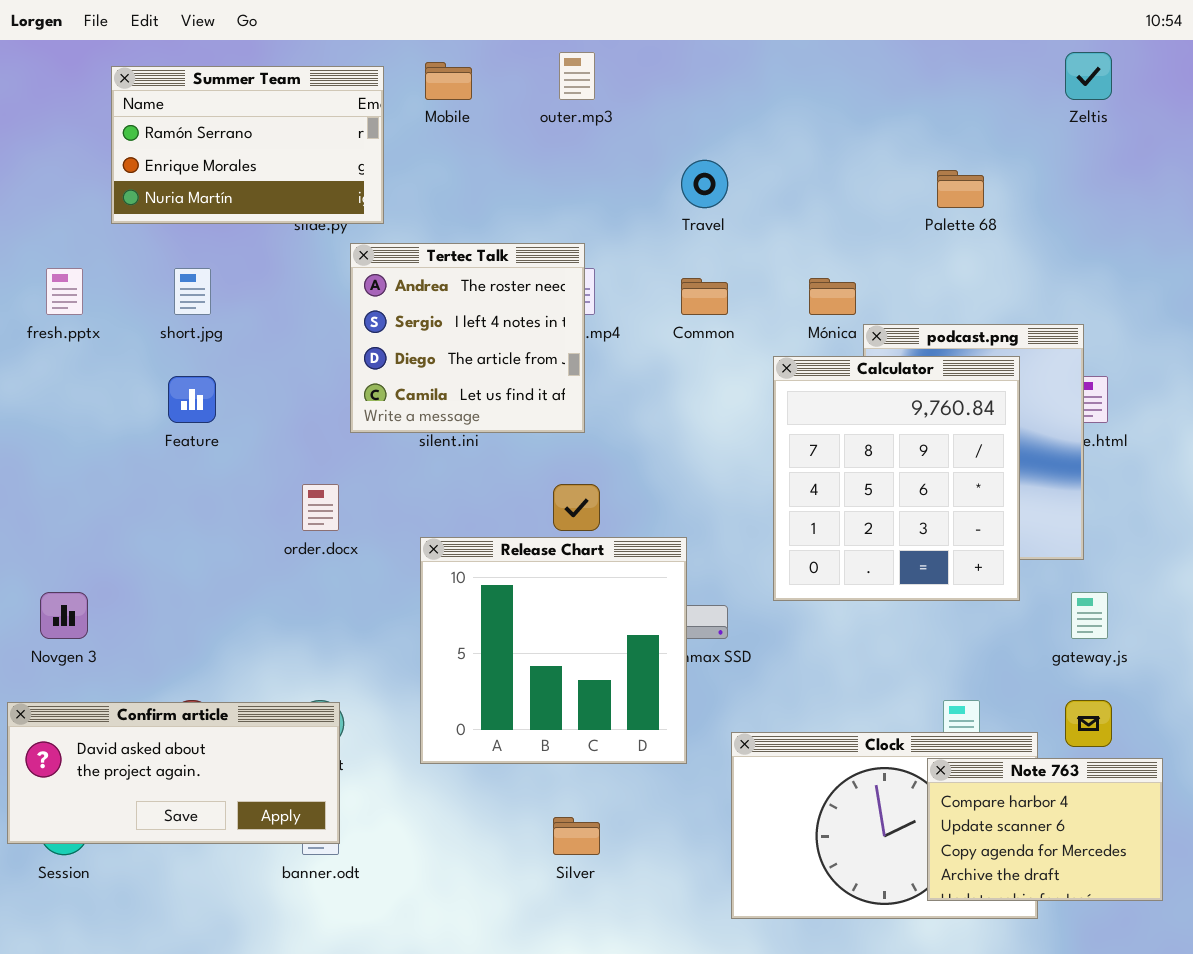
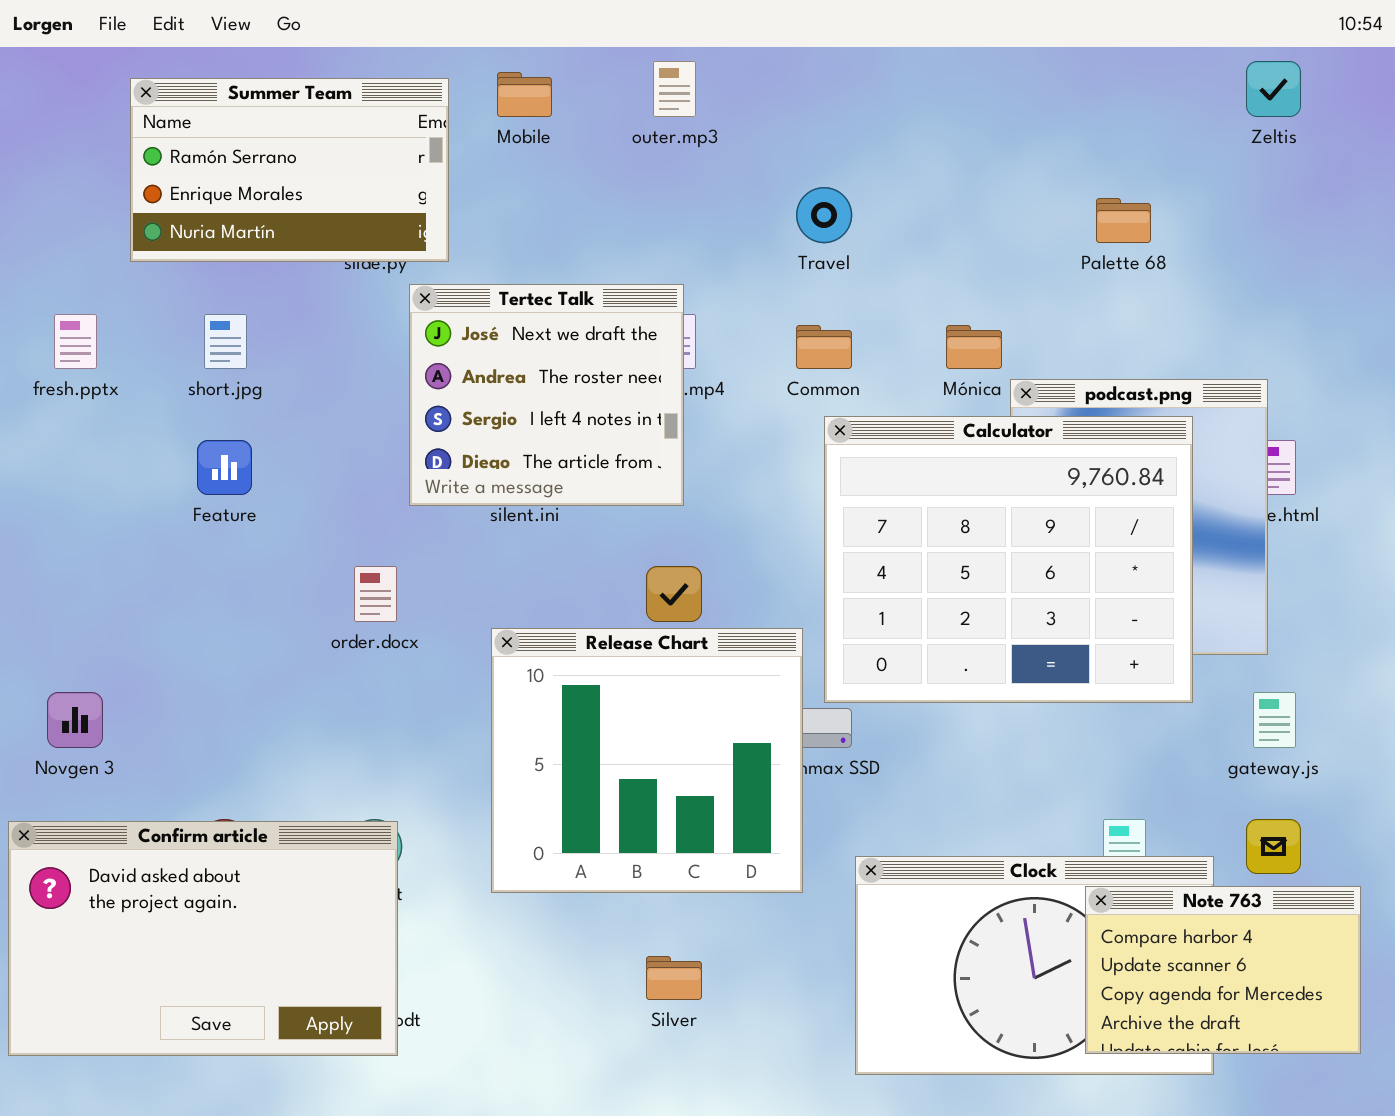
Tertec Talk: [350,243,585,433] -> [409,284,684,506], scrolled up 1 row
Calculator: [773,356,1020,601] -> [824,416,1193,703], resized
Confirm article: [7,702,340,844] -> [8,821,398,1056], resized

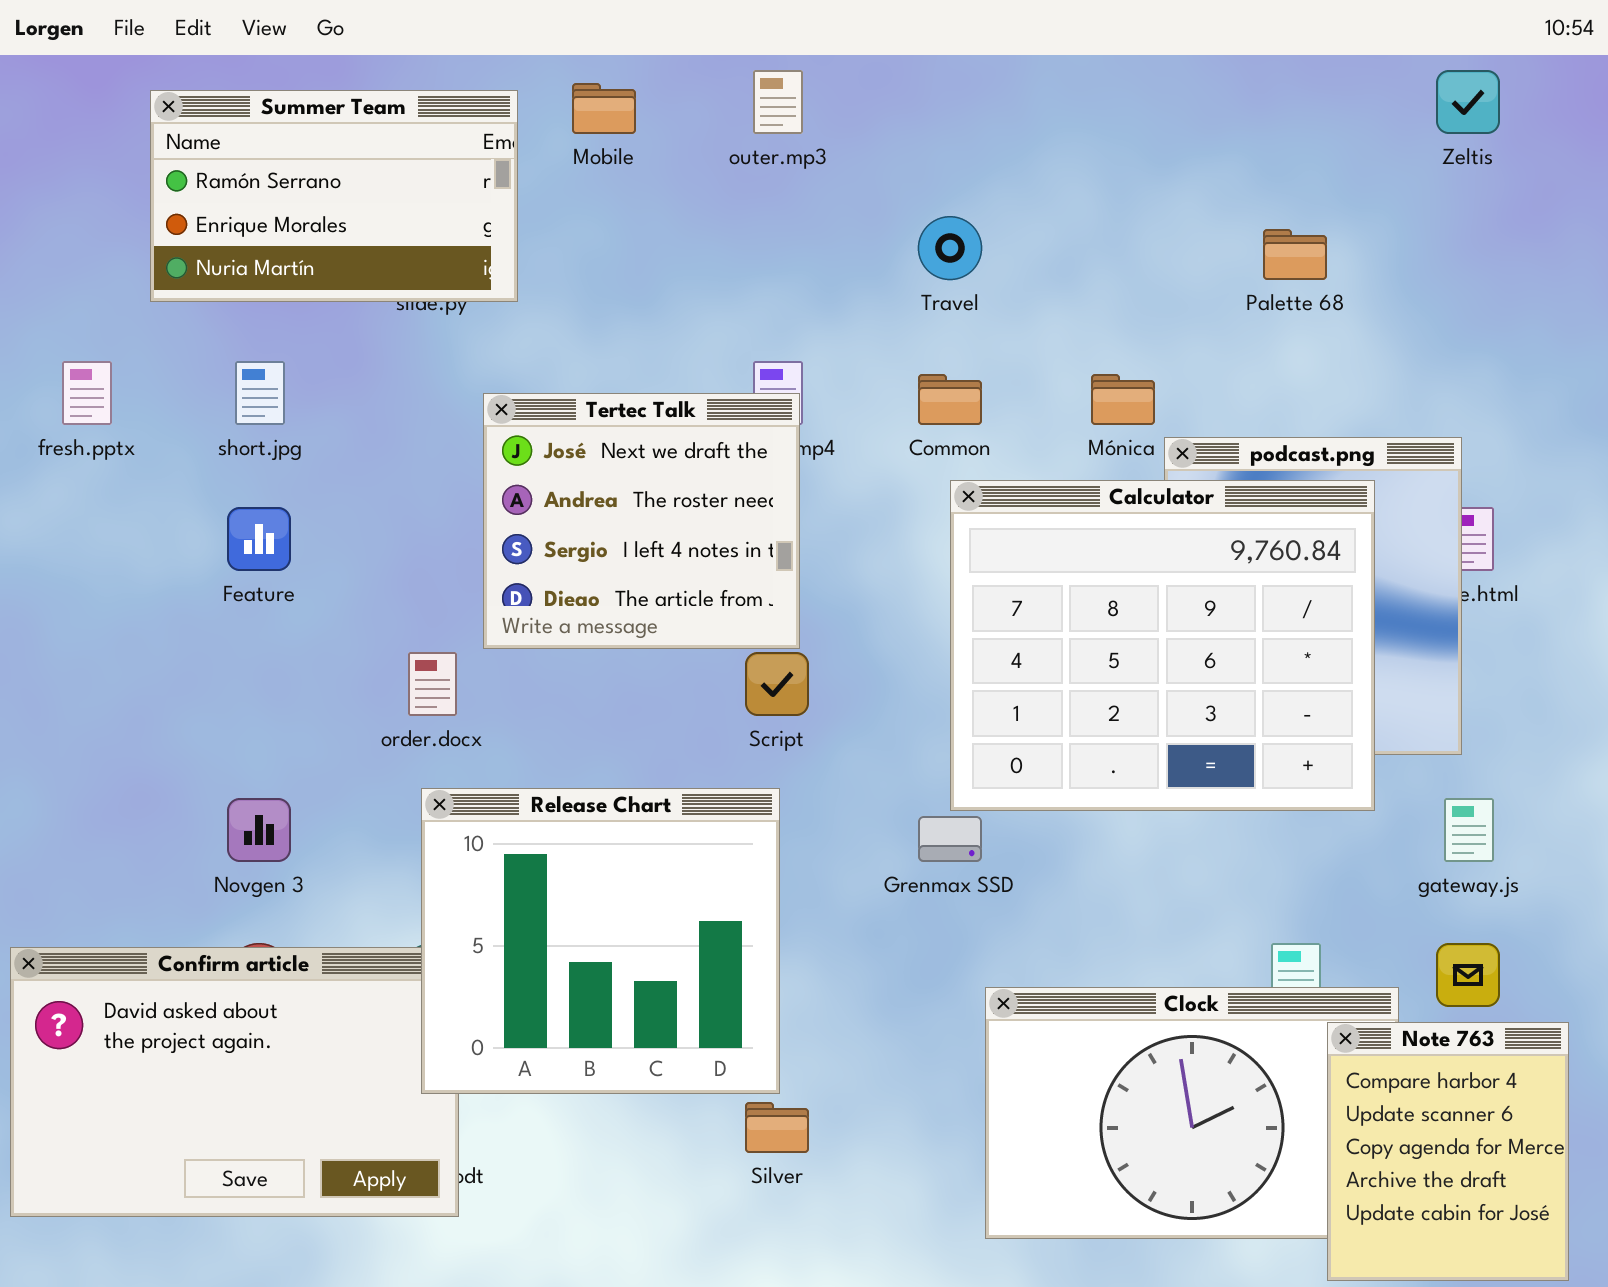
Tertec Talk: [409,284,684,506] -> [483,393,800,649], moved
Release Chart: [491,628,803,893] -> [421,788,780,1094], moved
Novgen 3: [47,692,103,748] -> [227,798,291,862], moved
Note 763: [1085,886,1361,1054] -> [1327,1022,1569,1281], resized

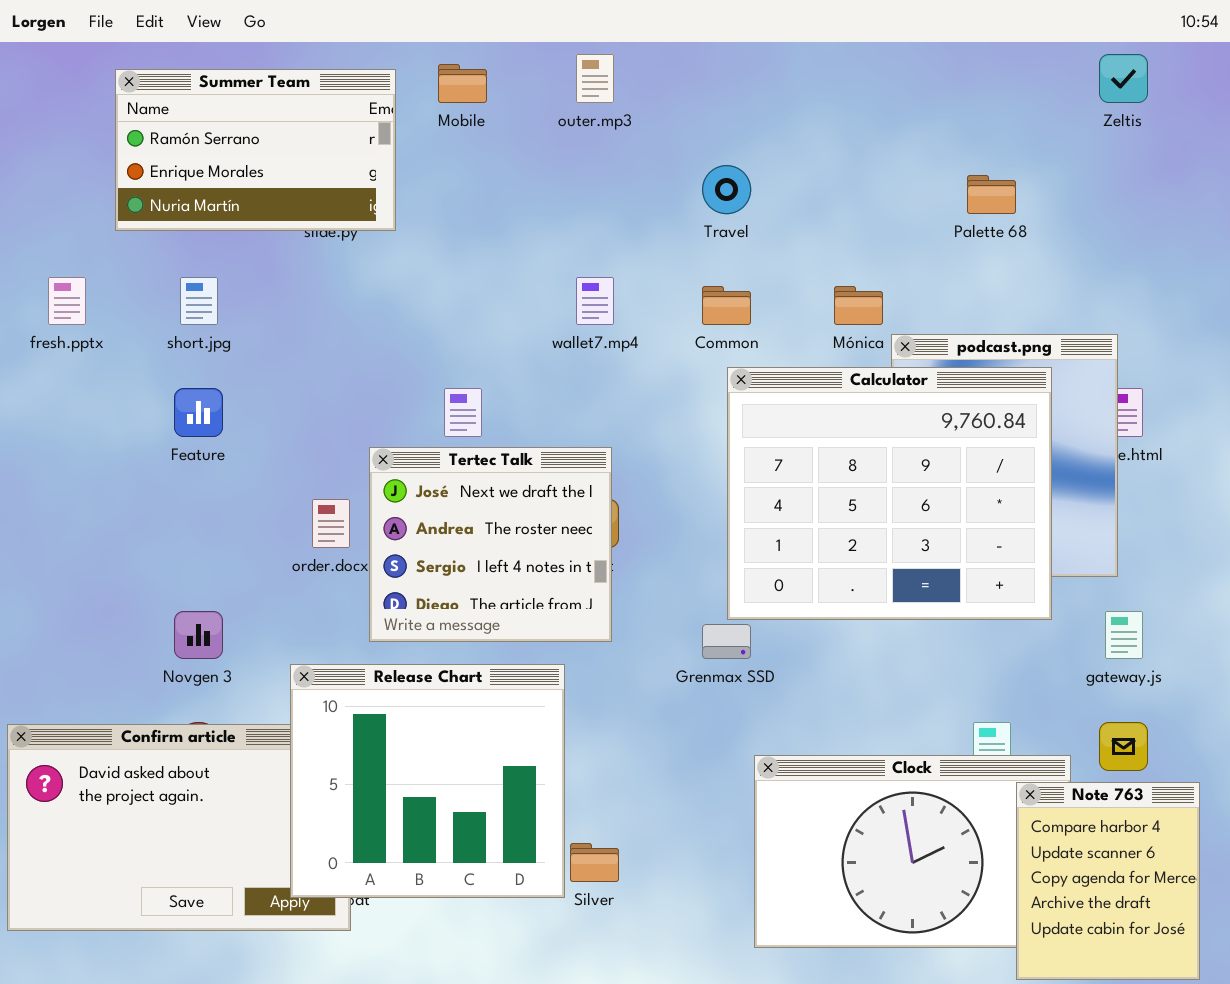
Tertec Talk: [483,393,800,649] -> [369,447,612,642], moved
Release Chart: [421,788,780,1094] -> [290,664,565,898], moved

